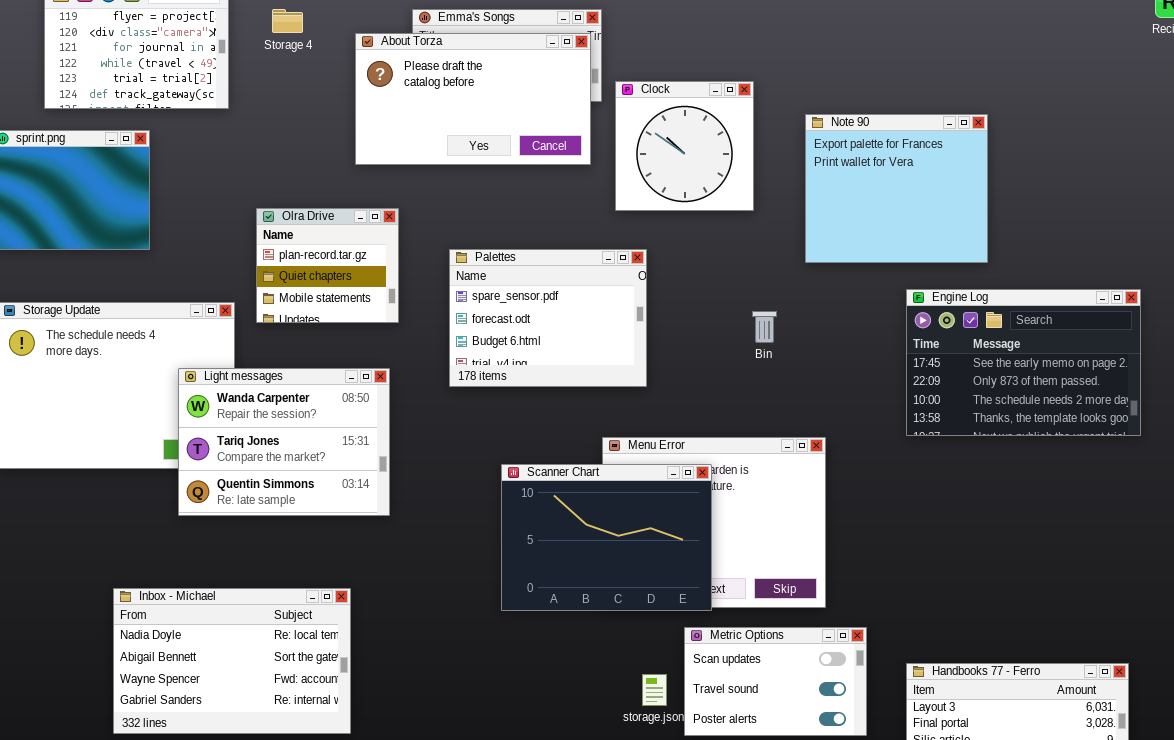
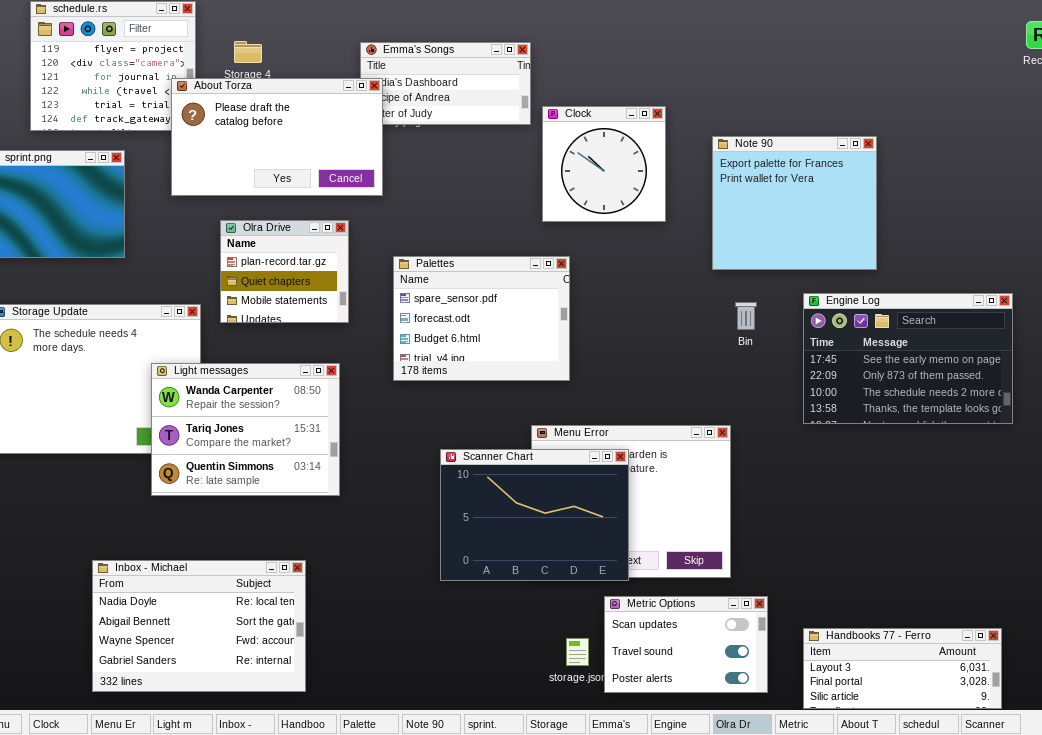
About Torza: [355,33,591,165] -> [171,78,383,196], moved
Bin: [752,311,777,343] -> [735,302,757,330], moved

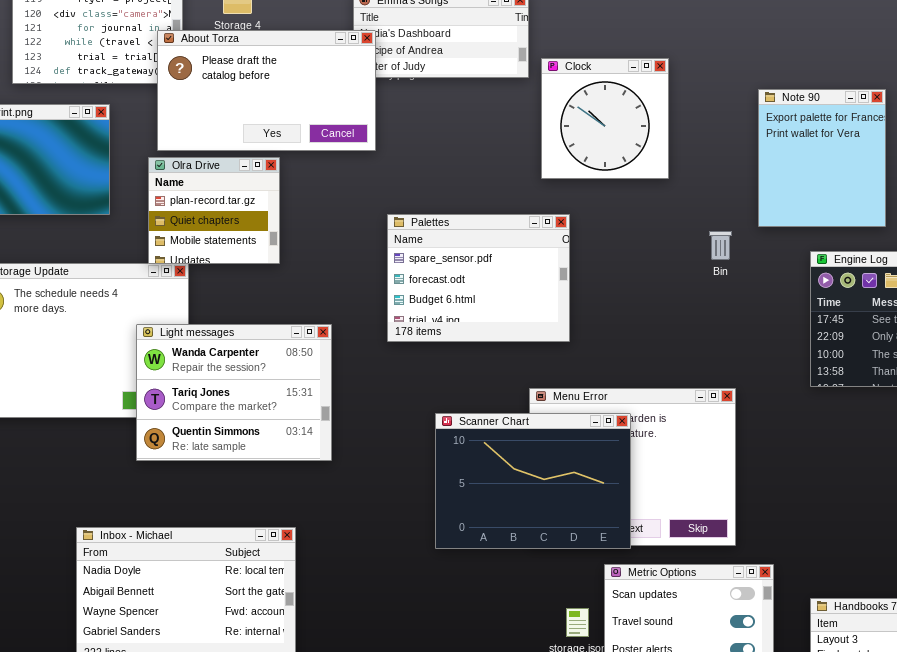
Note 90: [712,136,877,270] -> [758,89,886,227], resized
Olra Drive: [220,220,349,323] -> [148,157,280,264], moved
Bin: [735,302,757,330] -> [709,231,732,260], moved

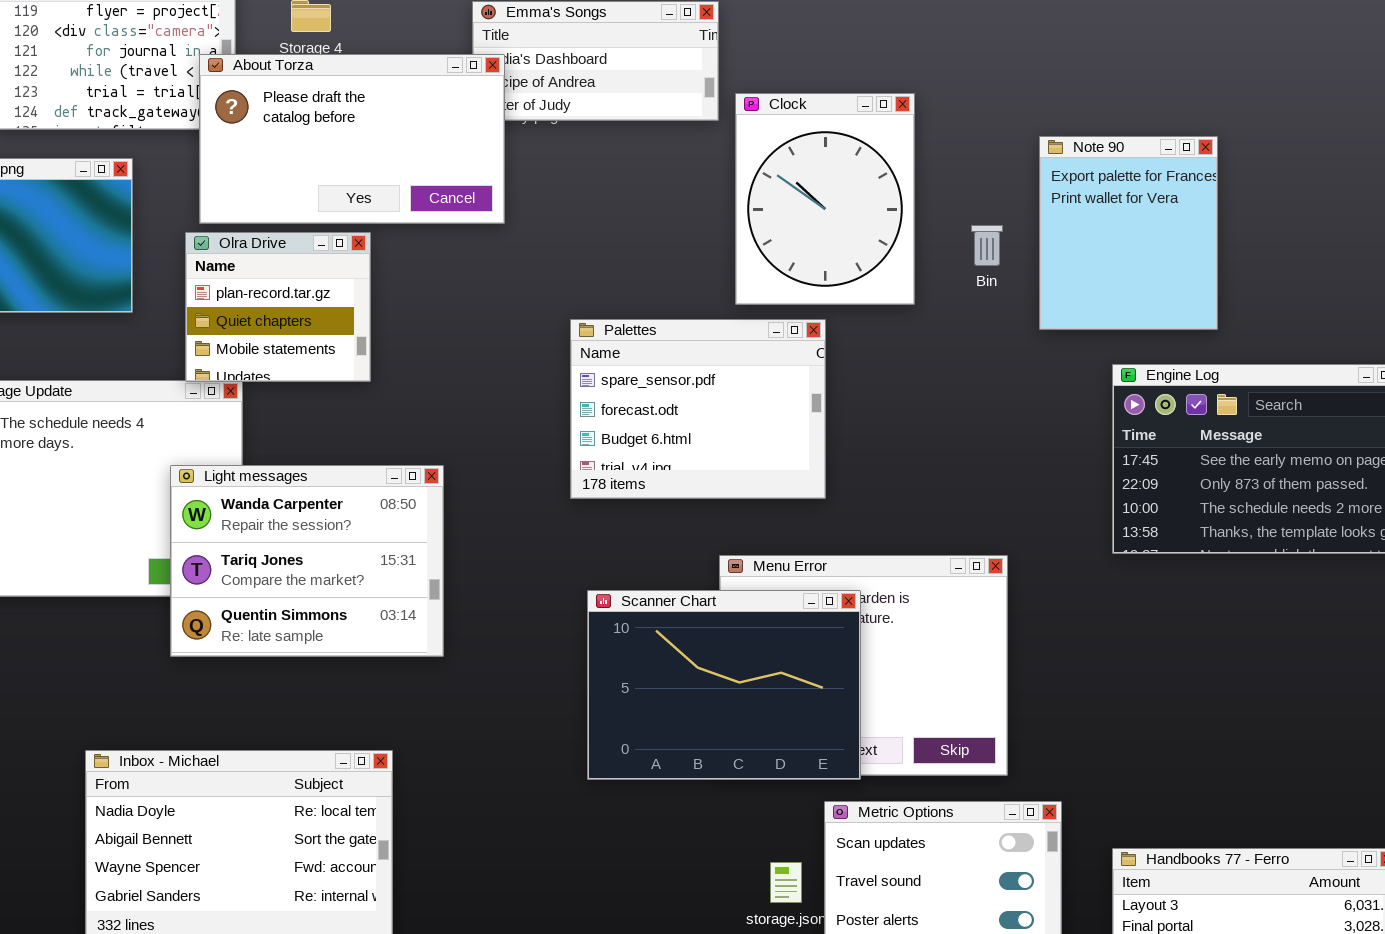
Clock: [541,58,669,179] -> [735,93,915,305], resized
Palettes: [387,214,570,342] -> [570,319,826,499], moved
Bin: [709,231,732,260] -> [971,225,1003,266], moved

